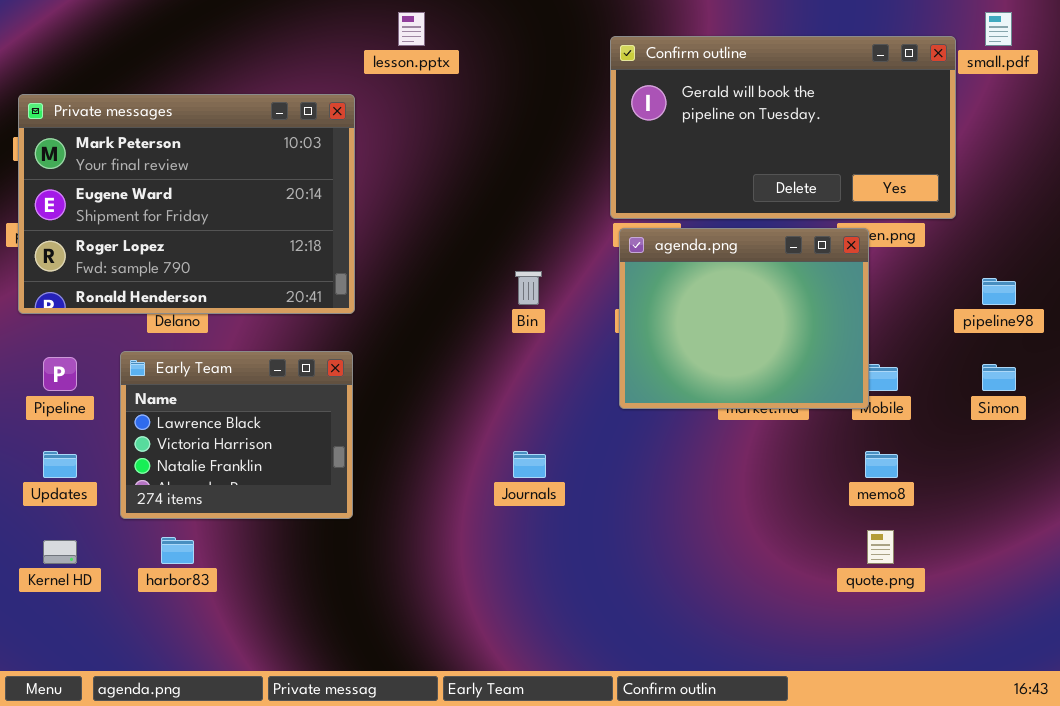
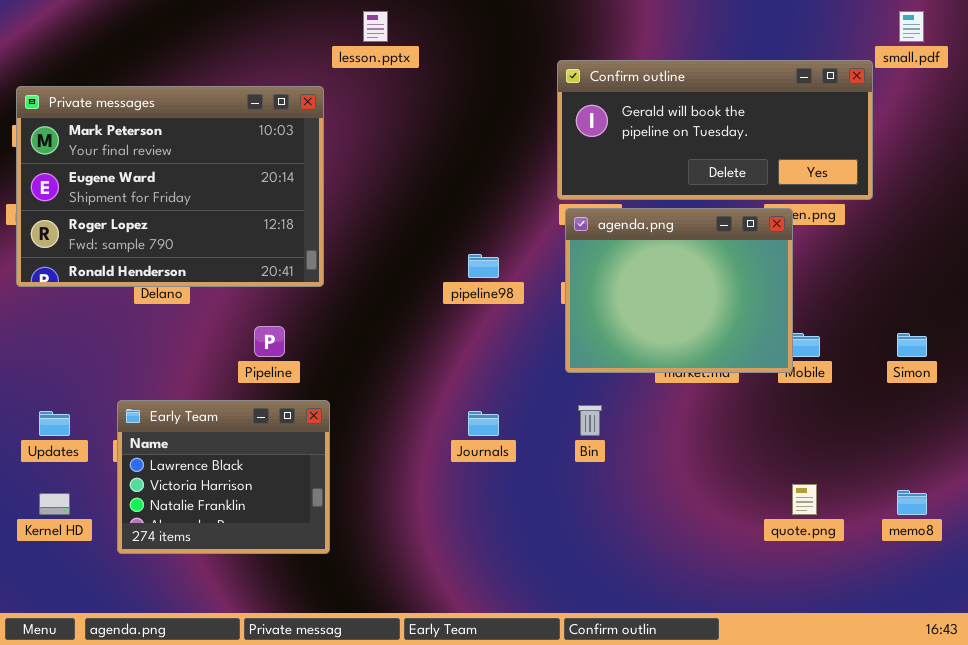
Confirm outline: [610,36,956,219] -> [557,60,873,200], resized
Bin: [515,271,542,305] -> [578,405,602,436], moved
pipeline98: [982,278,1016,305] -> [468,254,499,278], moved
Early Team: [120,351,353,519] -> [117,400,330,554], moved
Pipeline: [43,357,77,391] -> [254,326,285,357], moved
memo8: [865,451,898,478] -> [897,490,927,515], moved

